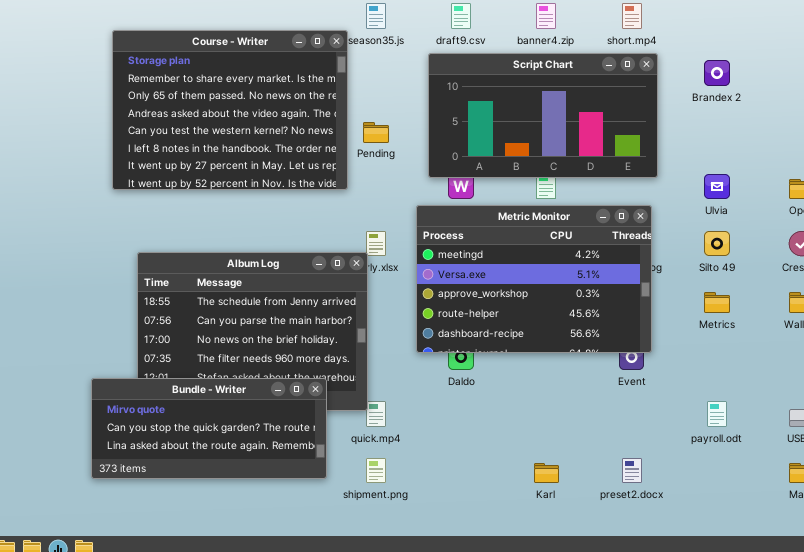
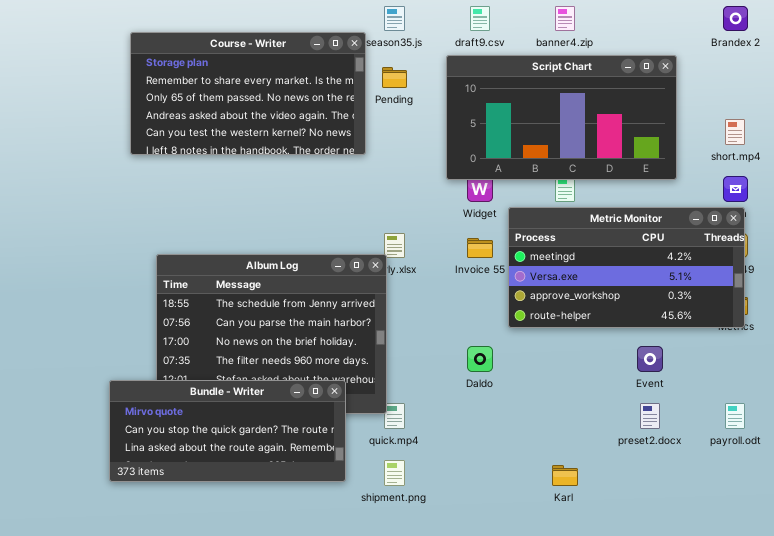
short.mp4: [622,3,642,29] -> [725,119,745,145], moved
Course - Writer: [112,30,348,190] -> [130,32,366,155], resized
Brandex 2: [704,60,730,86] -> [723,6,748,31], moved
Pending: [363,122,389,143] -> [382,67,407,88], moved
Metric Monitor: [416,205,652,353] -> [508,207,745,328], moved, resized
preset2.docx: [622,458,642,483] -> [640,403,660,429], moved

